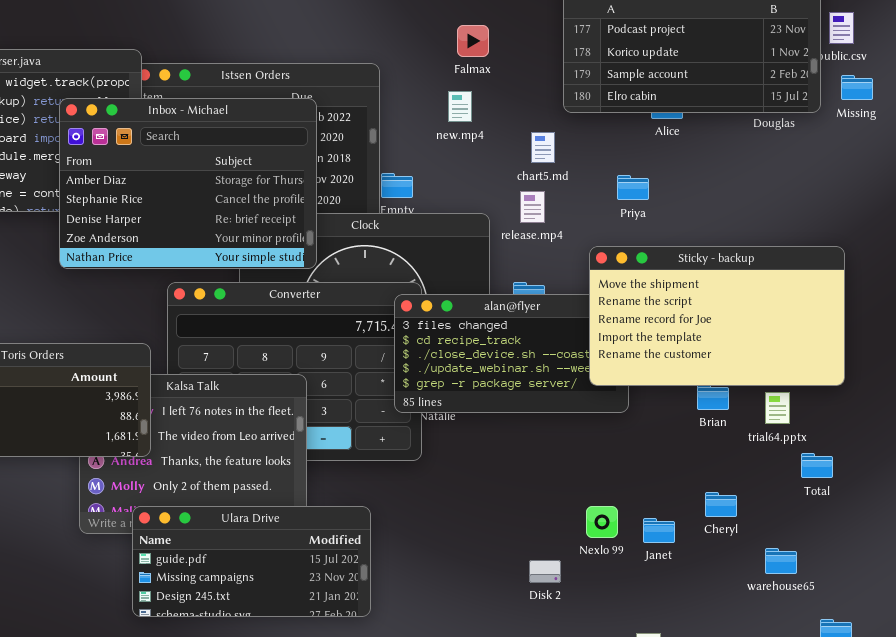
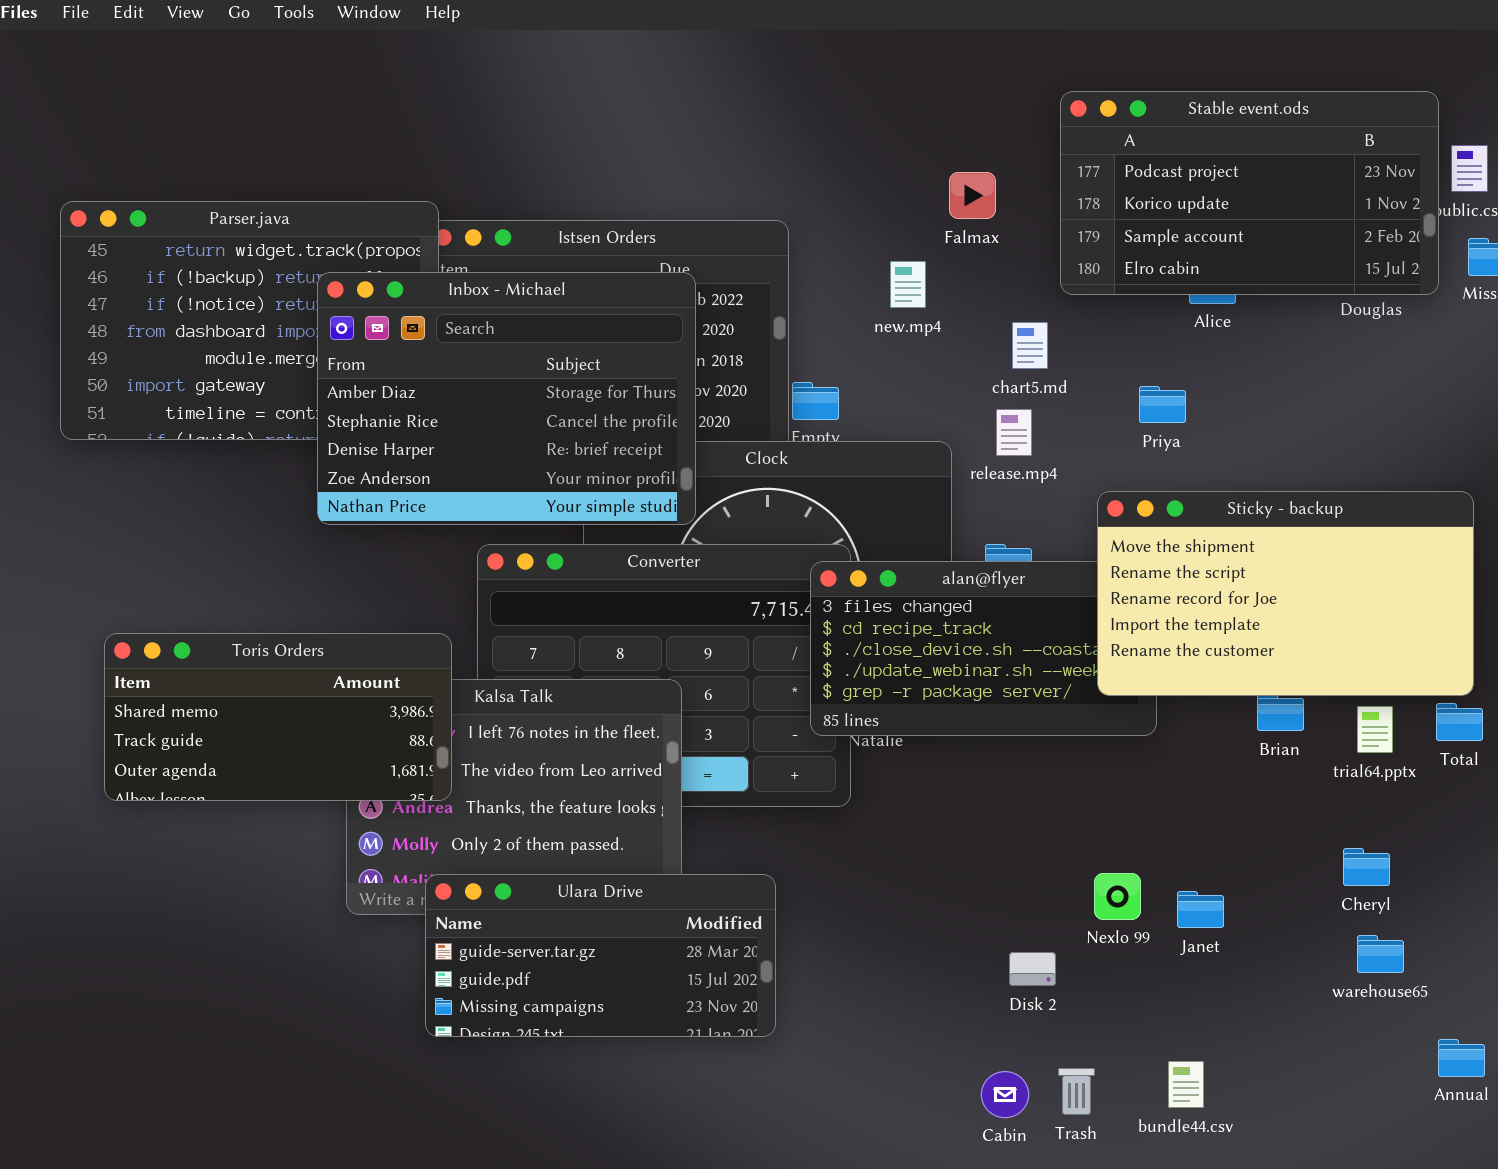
Falmax: [457,25,489,57] -> [949,172,996,219], moved
Total: [801,453,833,478] -> [1436,703,1483,741], moved
Cheryl: [705,492,737,517] -> [1343,848,1390,886], moved
Ulara Drive: [132,506,371,617] -> [425,874,776,1037], scrolled up 1 row

